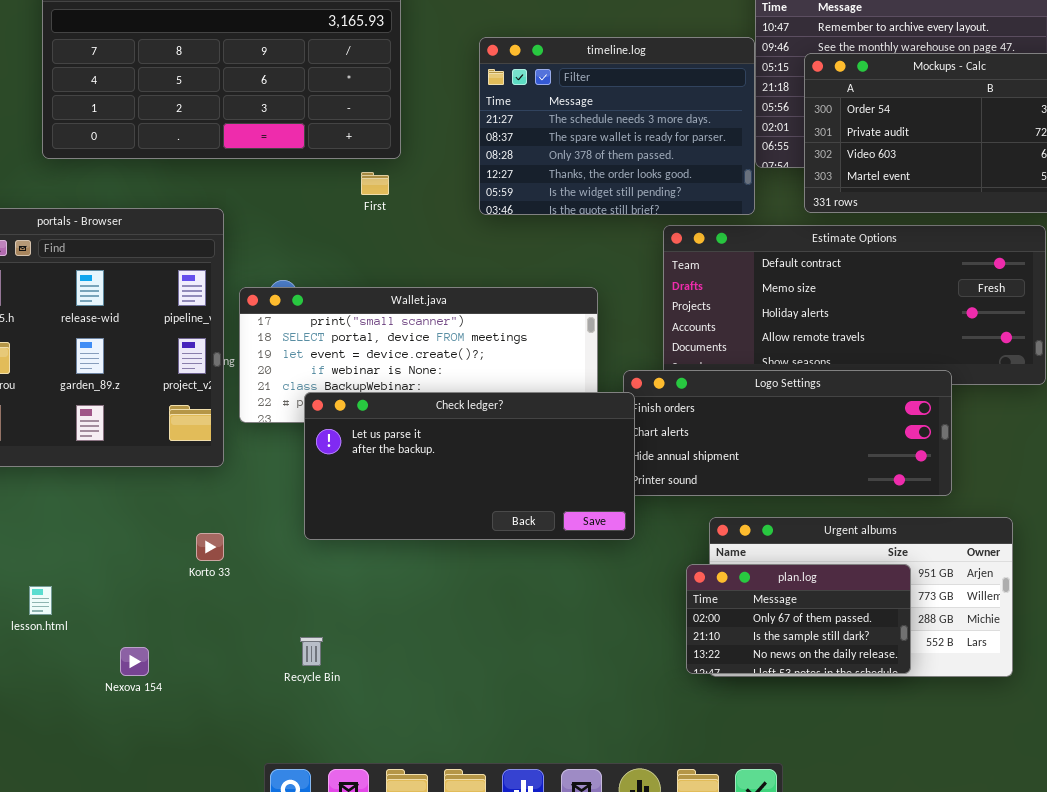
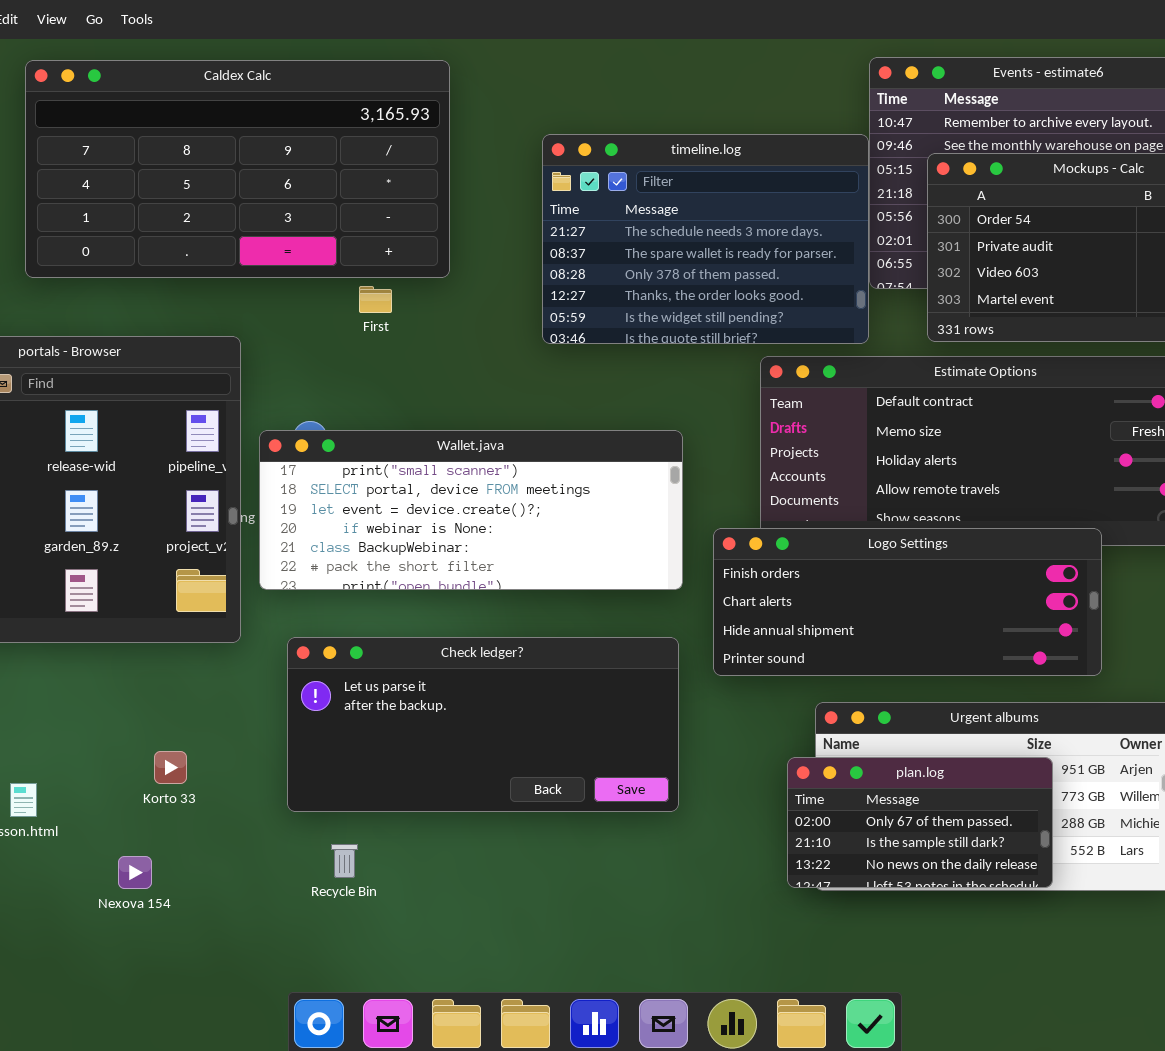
First: [361,172,389,195] -> [359,286,392,313], moved
Check ledger?: [304,392,635,540] -> [287,637,679,812], moved
Korto 33: [196,533,224,561] -> [154,751,187,784], moved

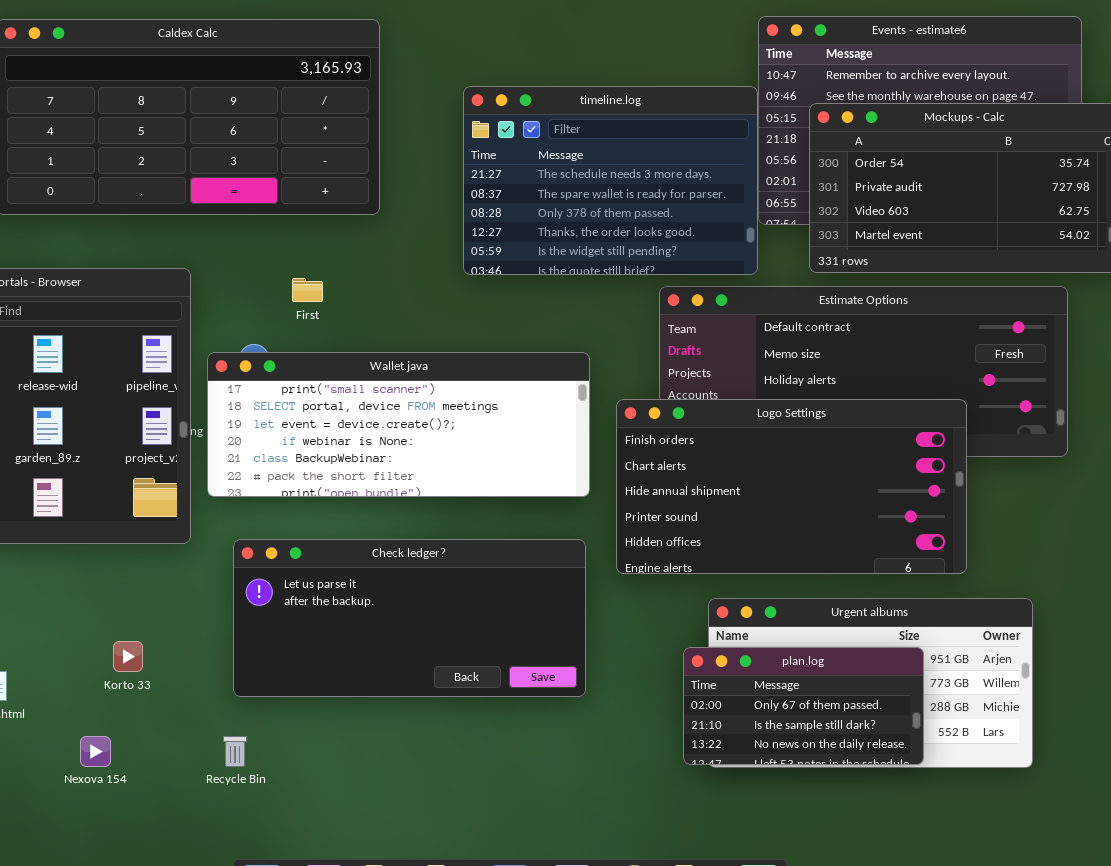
First: [359,286,392,313] -> [292,278,323,302], moved
Logo Settings: [713,528,1102,676] -> [616,399,967,574], resized
Recycle Bin: [331,844,358,878] -> [223,736,247,767], moved

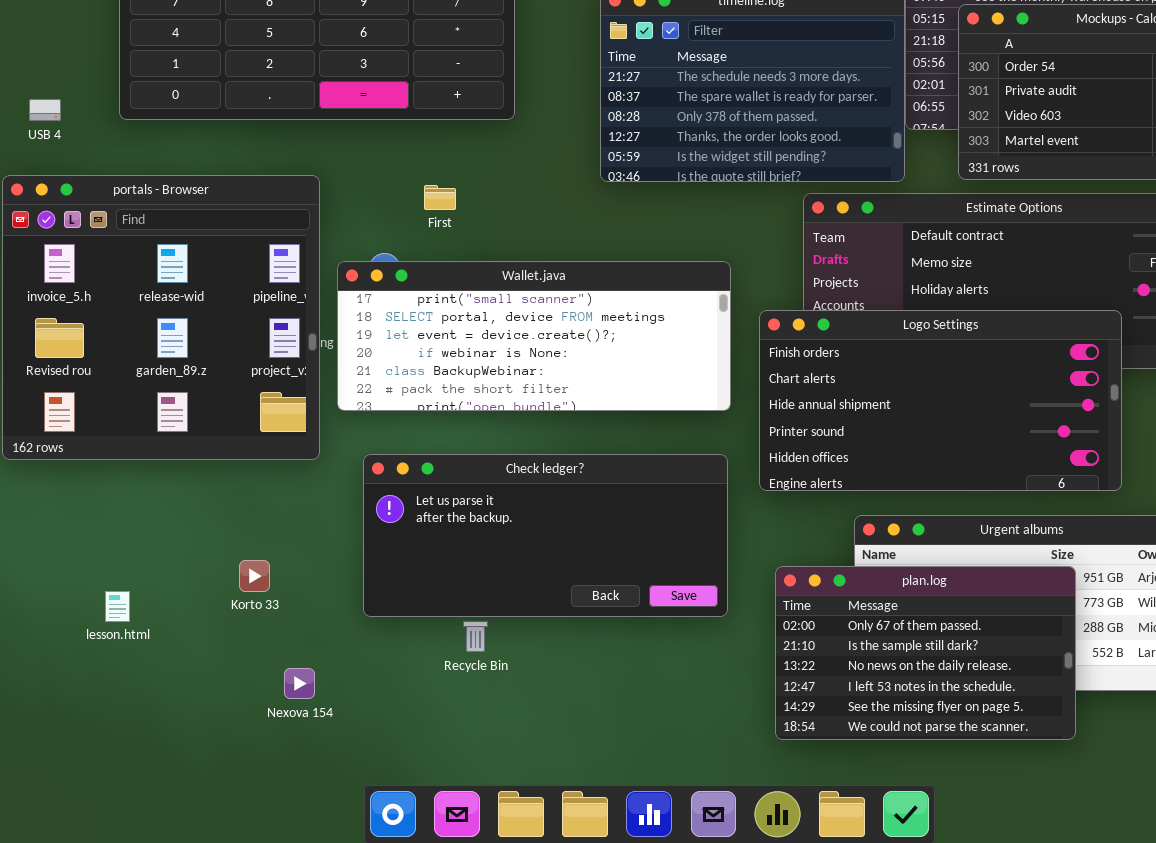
plan.log: [683,647,924,765] -> [775,566,1076,740], resized
Nexova 154: [80,736,111,767] -> [284,668,315,699], moved
Recycle Bin: [223,736,247,767] -> [463,621,488,652], moved

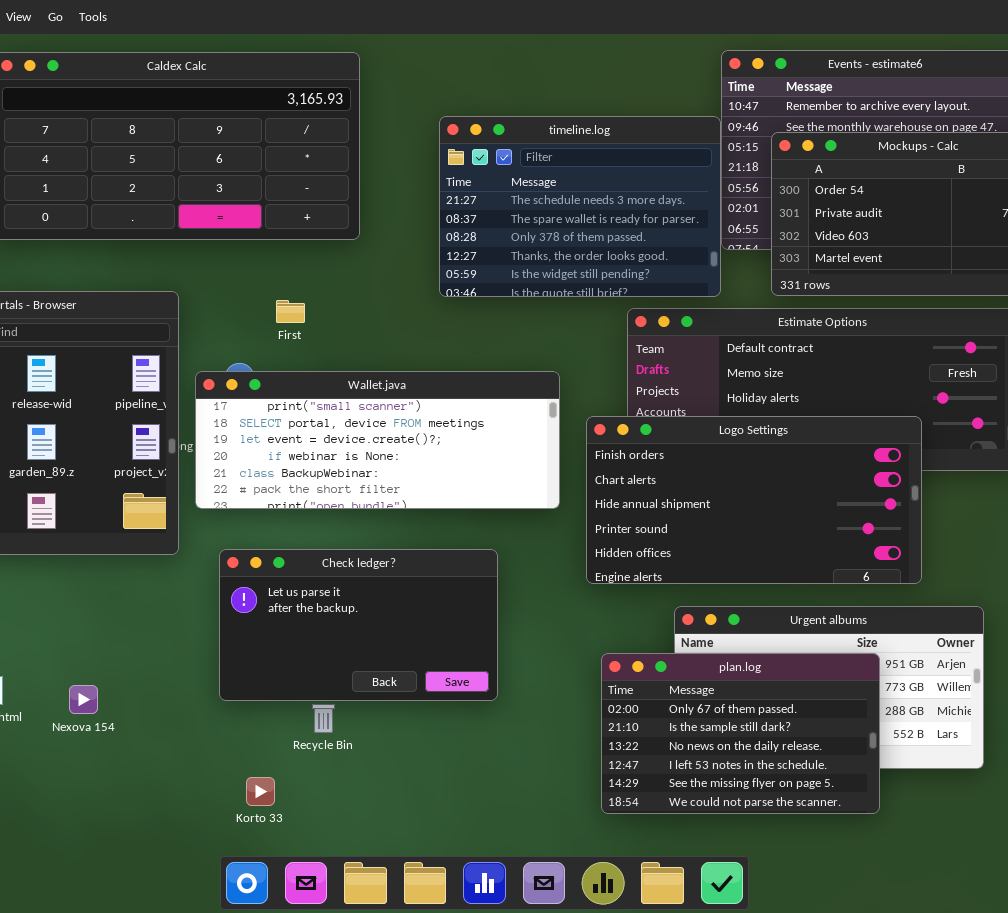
Check ledger?: [363,454,728,617] -> [219,549,498,701], resized
Korto 33: [239,560,270,592] -> [246,777,275,806], moved
Nexova 154: [284,668,315,699] -> [69,685,98,714], moved

